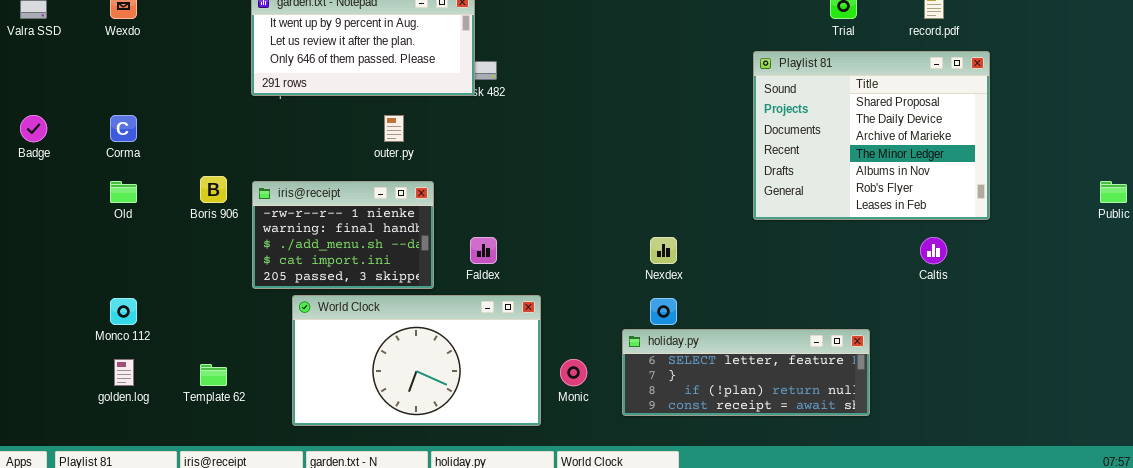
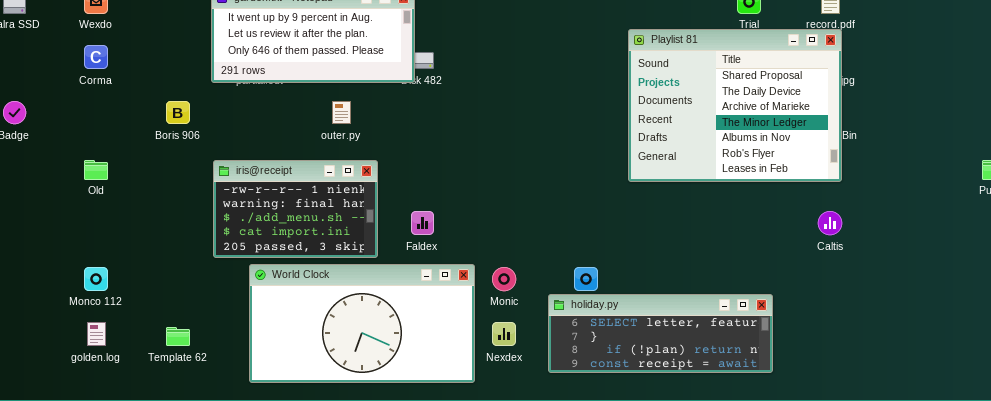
Playlist 81: [753,51,990,220] -> [628,29,842,182], moved
Corma: [110,115,137,142] -> [84,45,108,69], moved
Boris 906: [200,176,227,203] -> [166,101,190,124], moved
Nexdex: [650,237,677,264] -> [492,322,516,346], moved
Monic: [560,359,587,386] -> [492,267,516,291], moved

